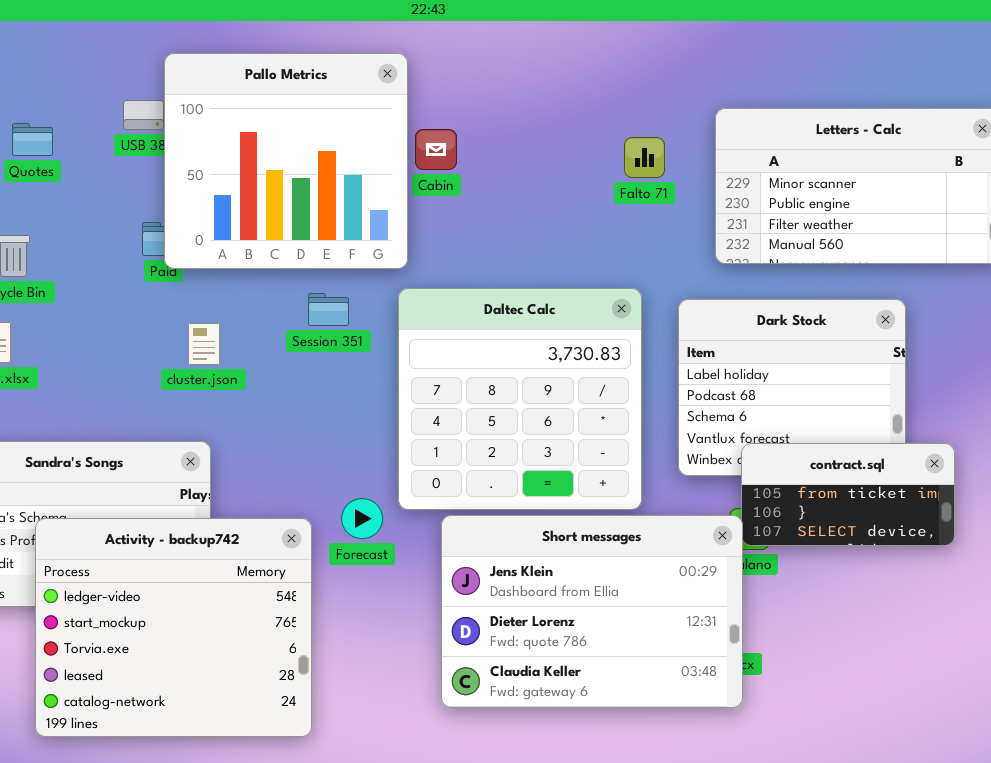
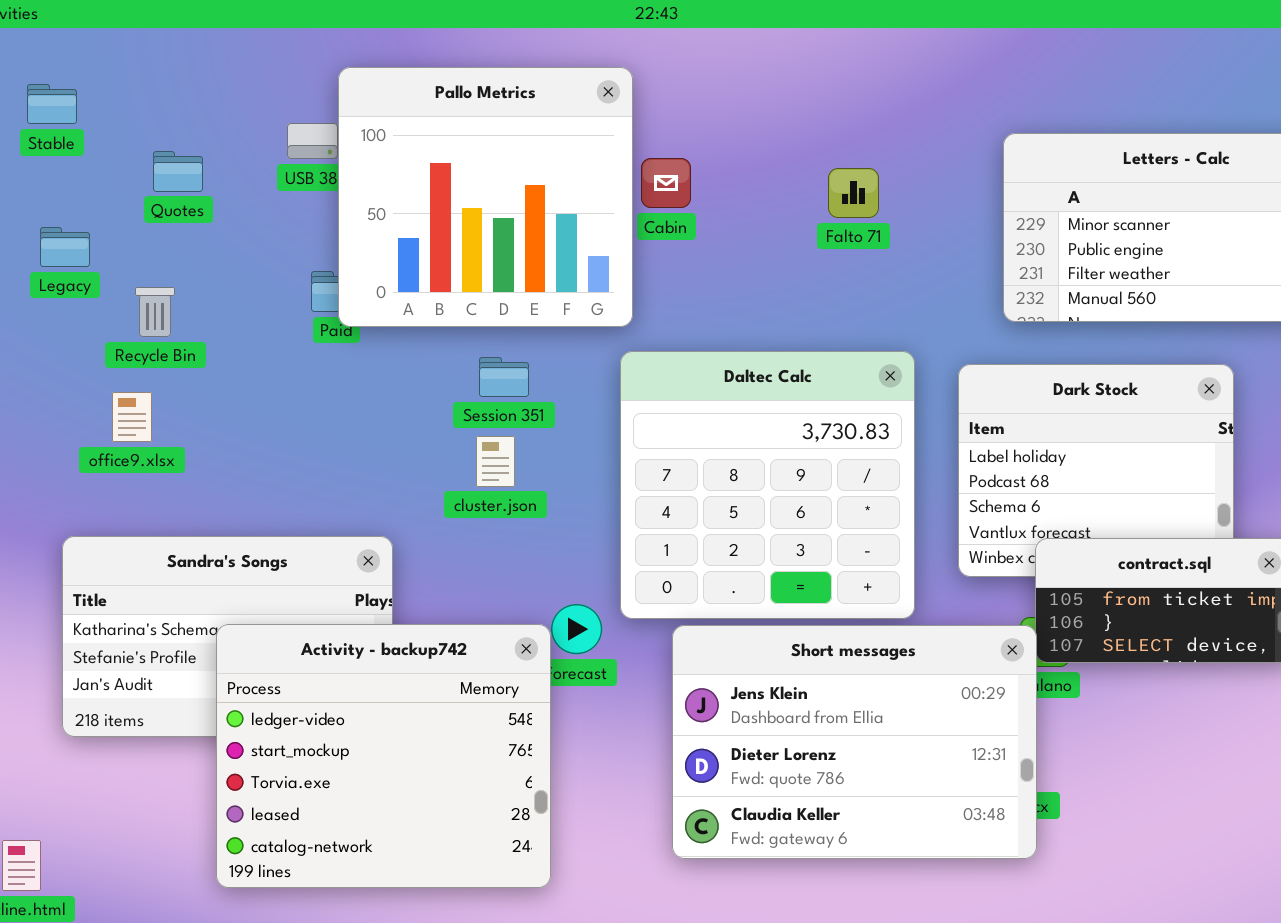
Falto 71: [624,137,665,178] -> [828,168,879,218], moved
Session 351: [308,293,349,326] -> [479,357,529,397], moved
cluster.json: [188,323,220,365] -> [476,436,515,487], moved
Activity - backup742: [35,518,312,737] -> [216,624,551,888], moved

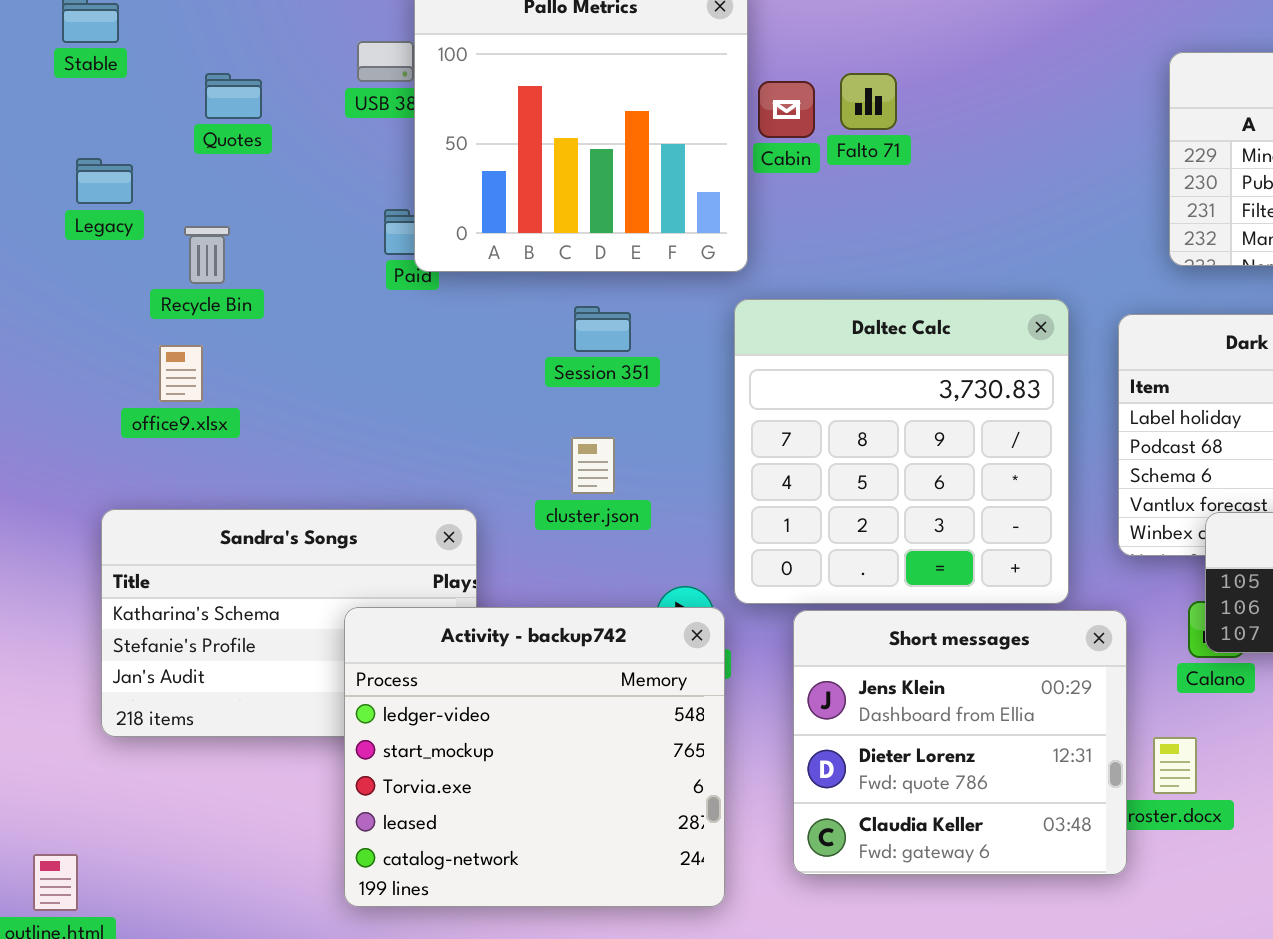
Falto 71: [828,168,879,218] -> [840,73,897,130], moved
cluster.json: [476,436,515,487] -> [571,437,615,494], moved
Activity - backup742: [216,624,551,888] -> [344,607,725,907], moved
Short messages: [672,625,1037,859] -> [793,610,1127,875], resized

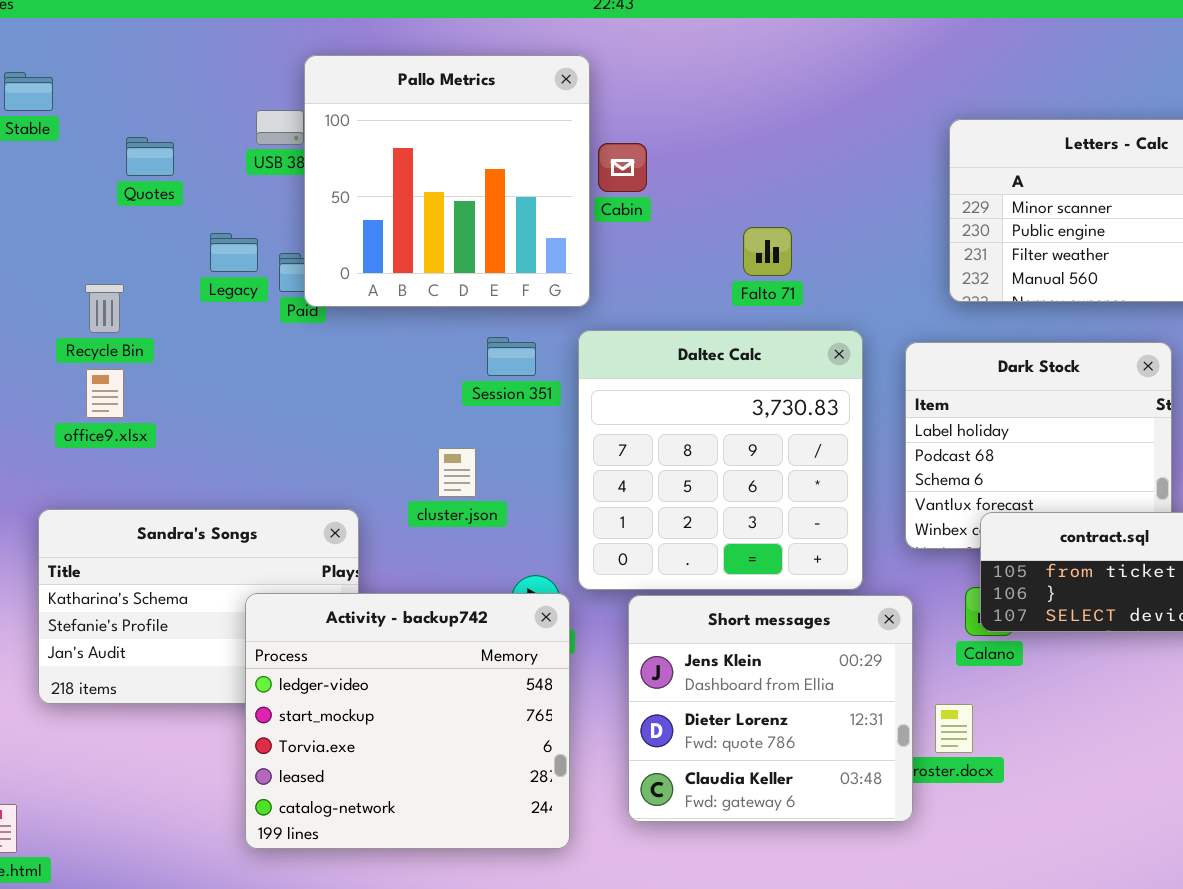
Falto 71: [840,73,897,130] -> [743,227,792,276], moved
Legacy: [76,158,133,204] -> [210,233,258,272], moved
Recycle Bin: [184,226,230,284] -> [85,284,124,333], moved
Session 351: [574,306,631,352] -> [487,337,536,376], moved

